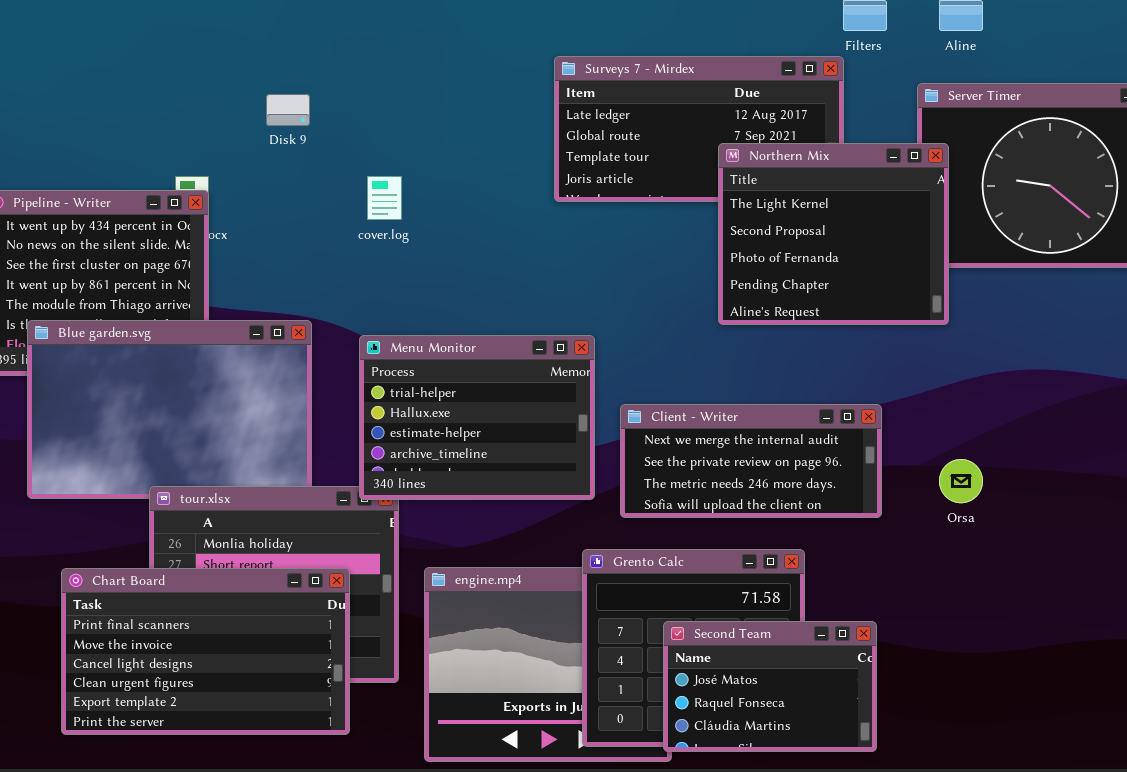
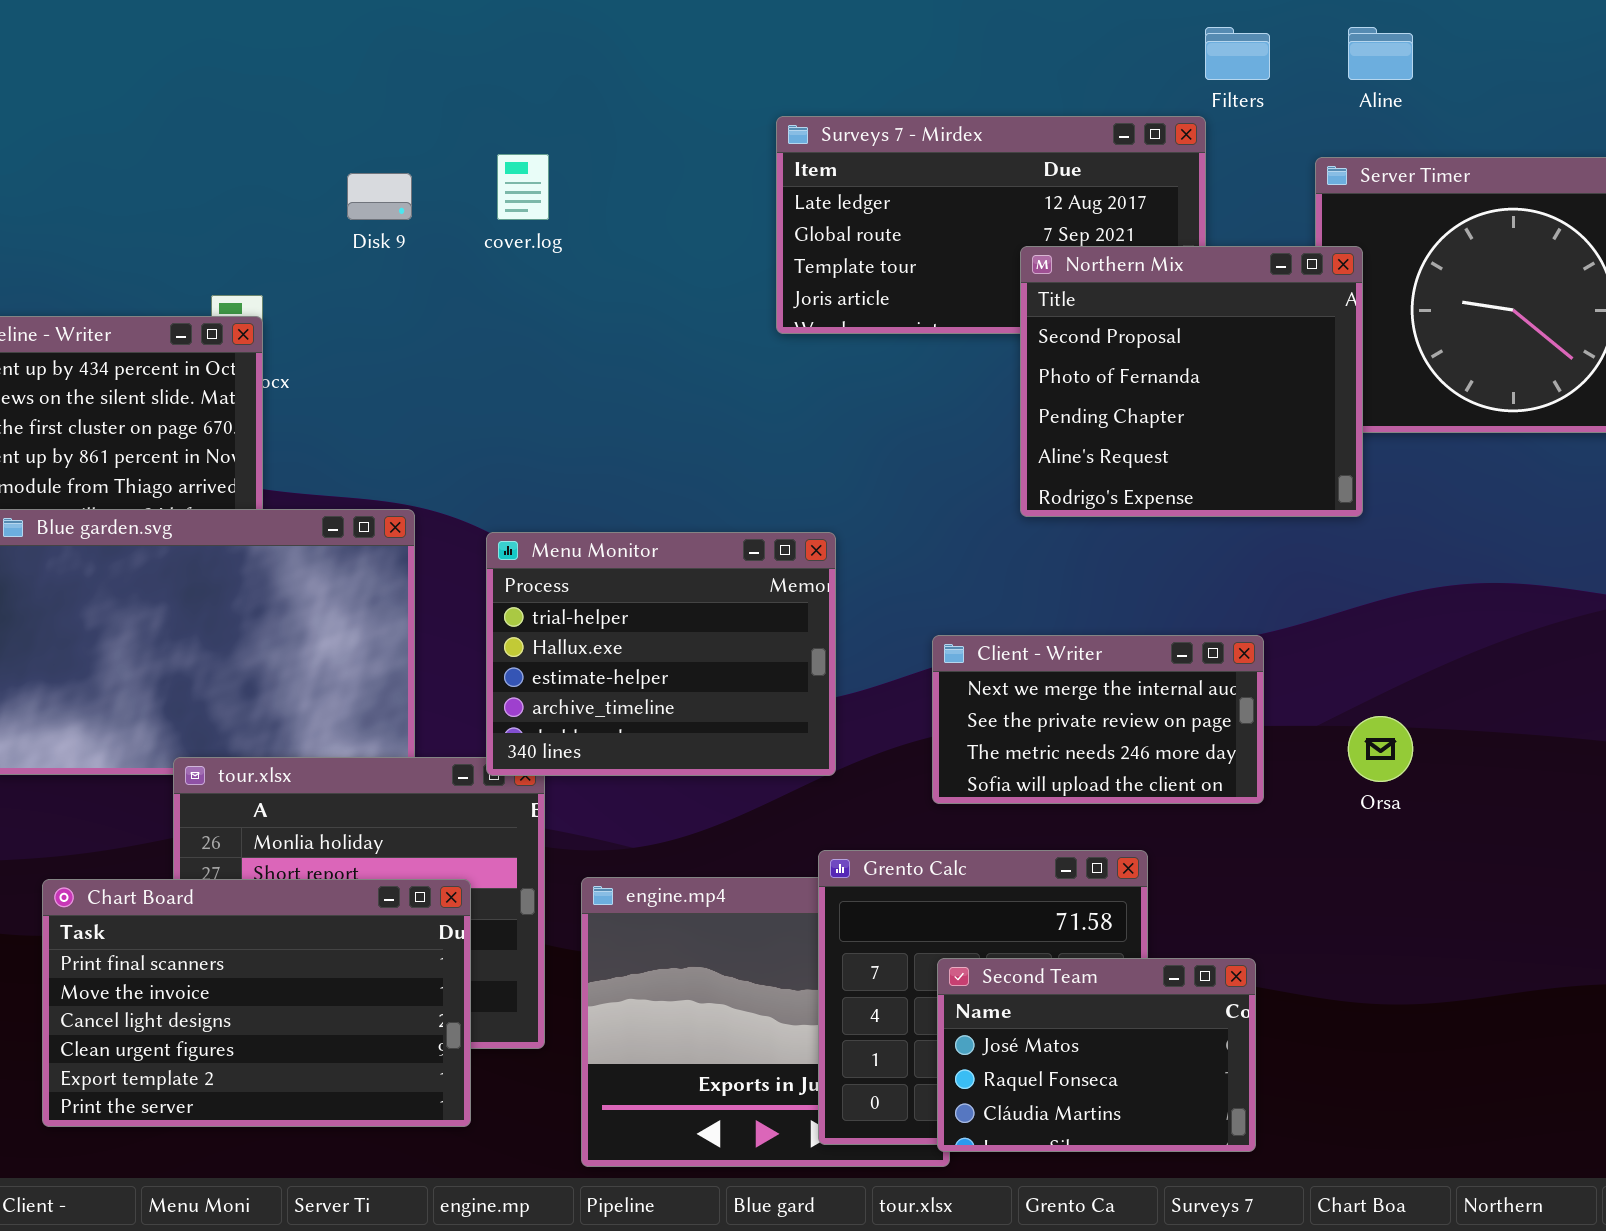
Northern Mix: [718,143,949,325] -> [1020,246,1363,517], scrolled down 1 row
cover.log: [367,176,402,220] -> [497,154,549,220], moved
Client - Writer: [620,404,882,518] -> [932,635,1264,804], resized

